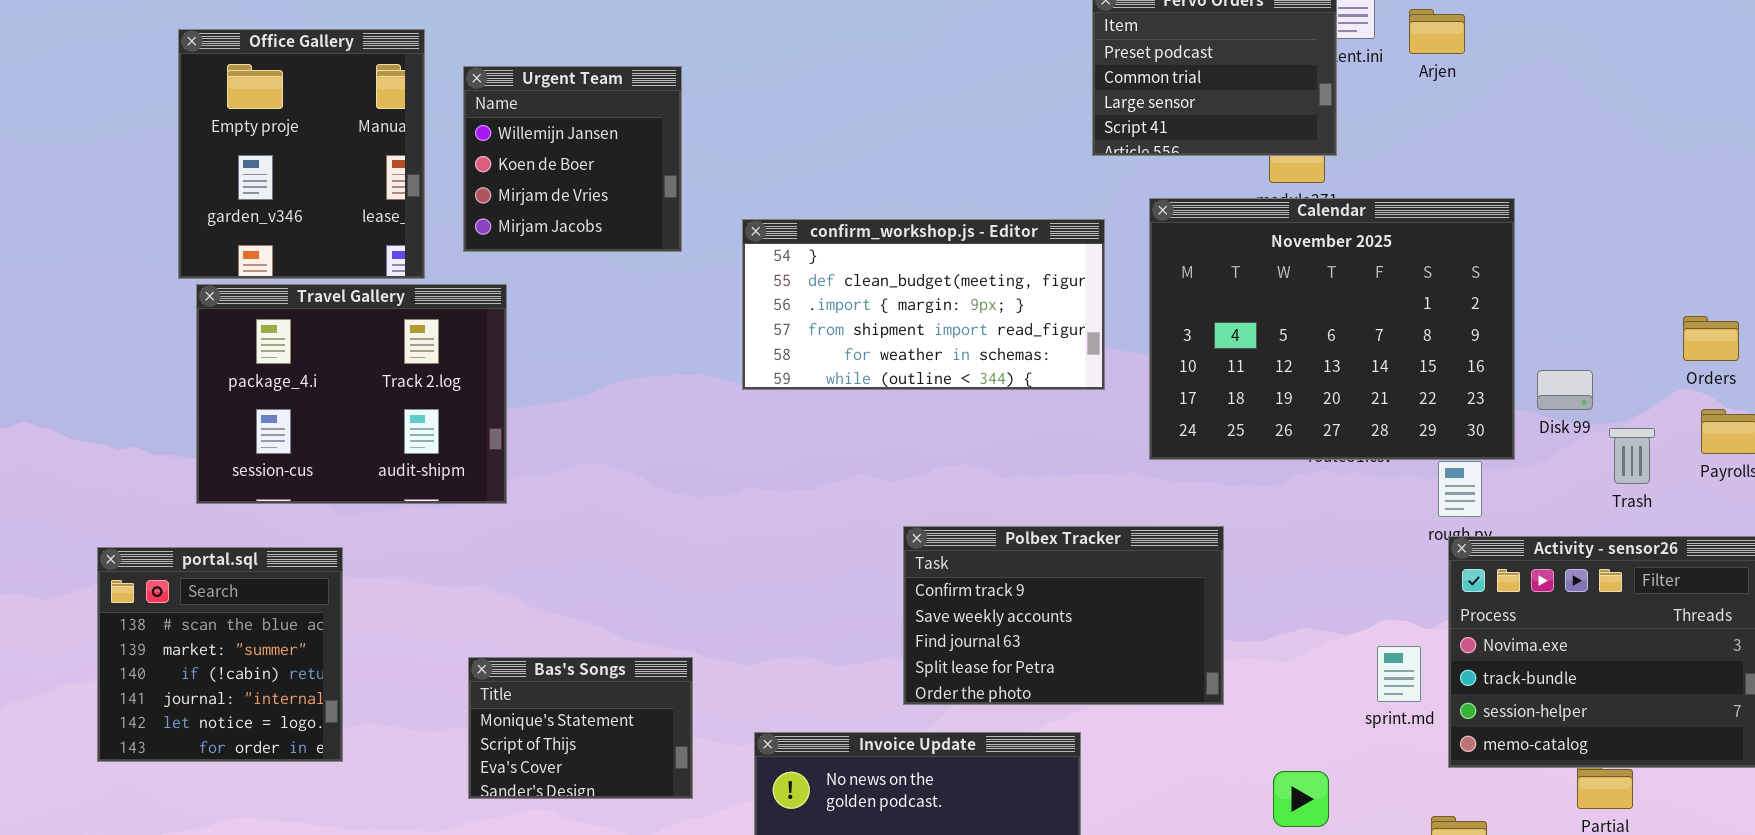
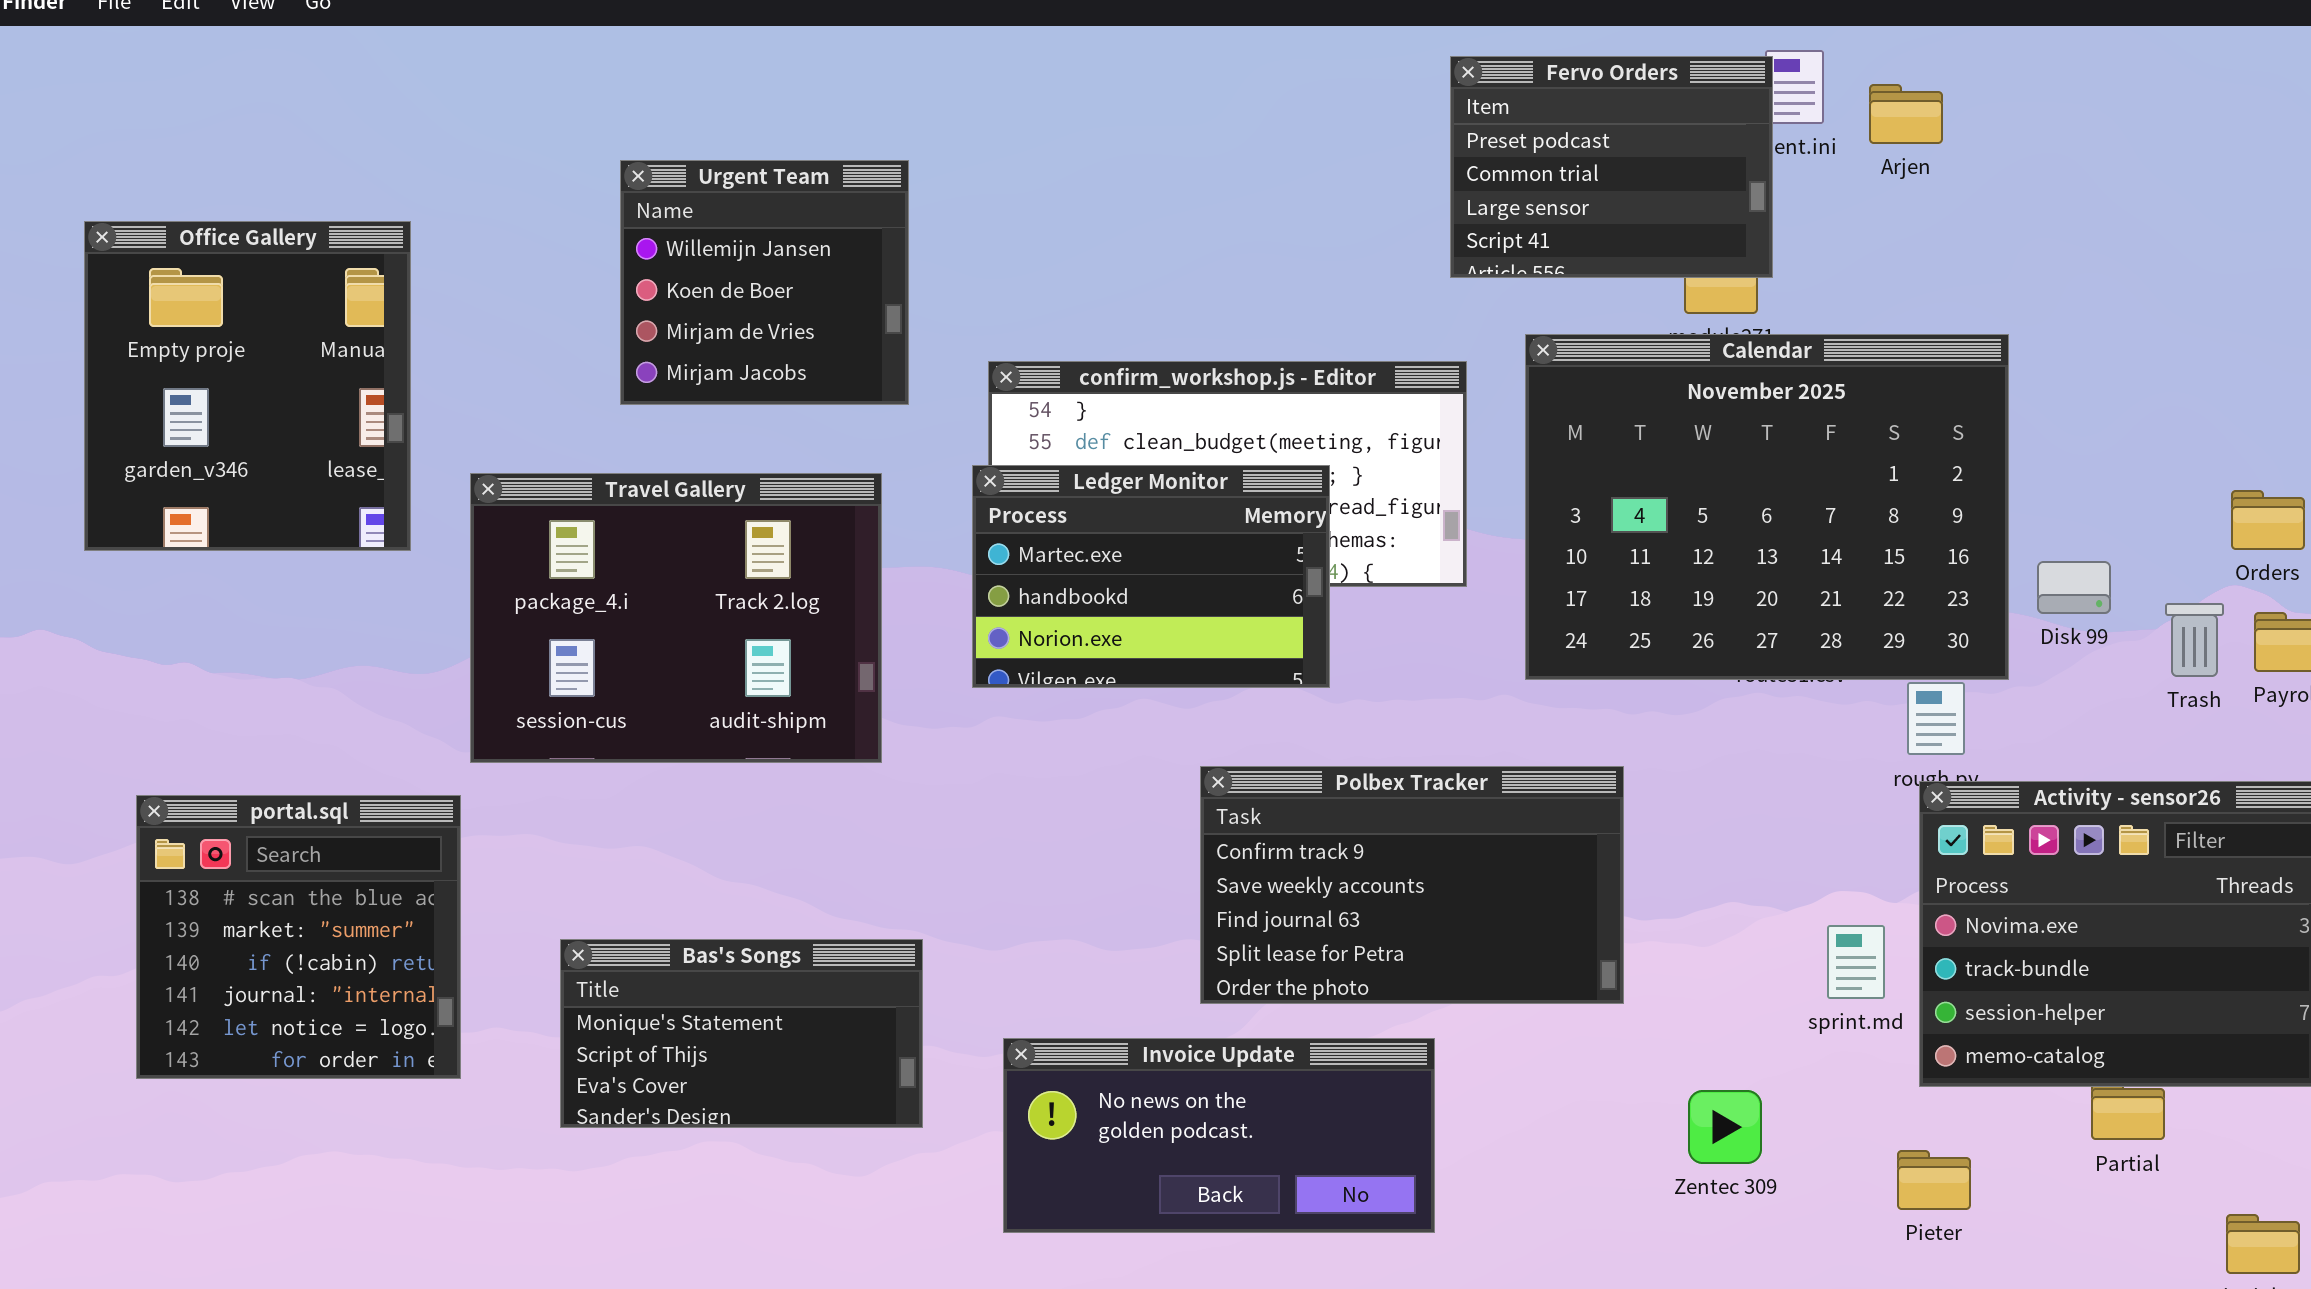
Office Gallery: [178,29,425,279] -> [84,221,411,551], moved
Travel Gallery: [196,284,507,504] -> [470,473,882,763], moved
Ledger Monitor: none -> [972,465,1330,688], opened
Trash: [1609,428,1655,484] -> [2165,603,2224,677], moved
Bas's Songs: [468,657,693,799] -> [560,939,923,1128], resized

